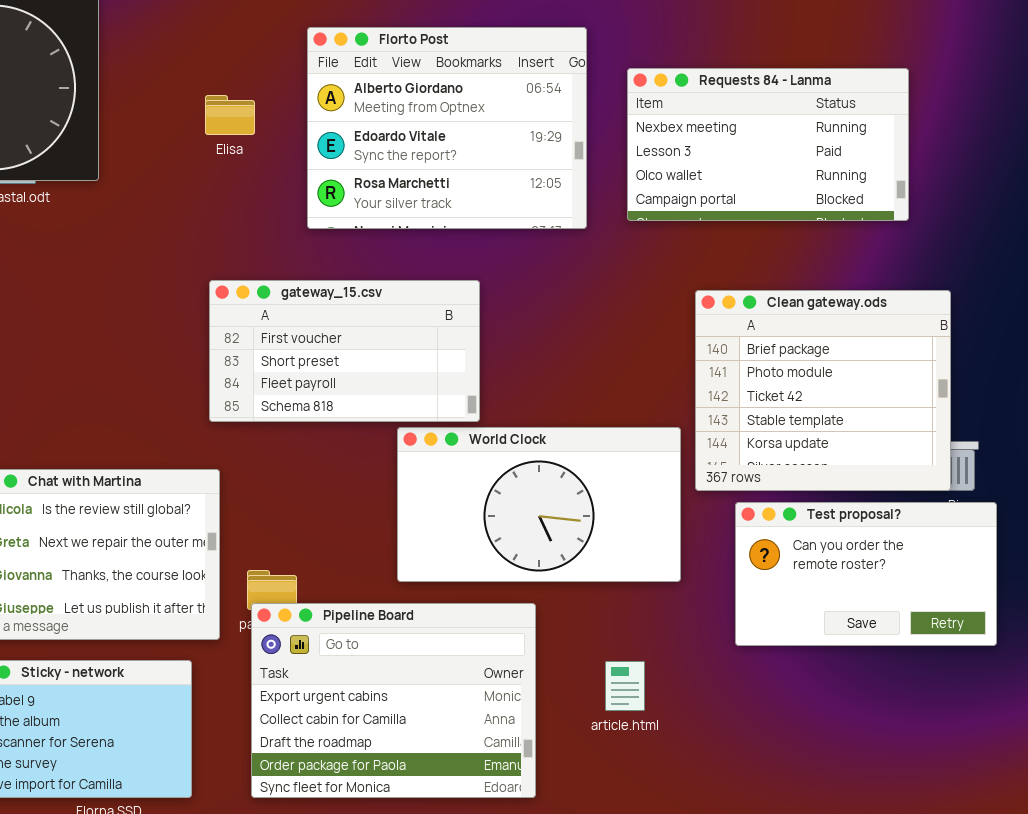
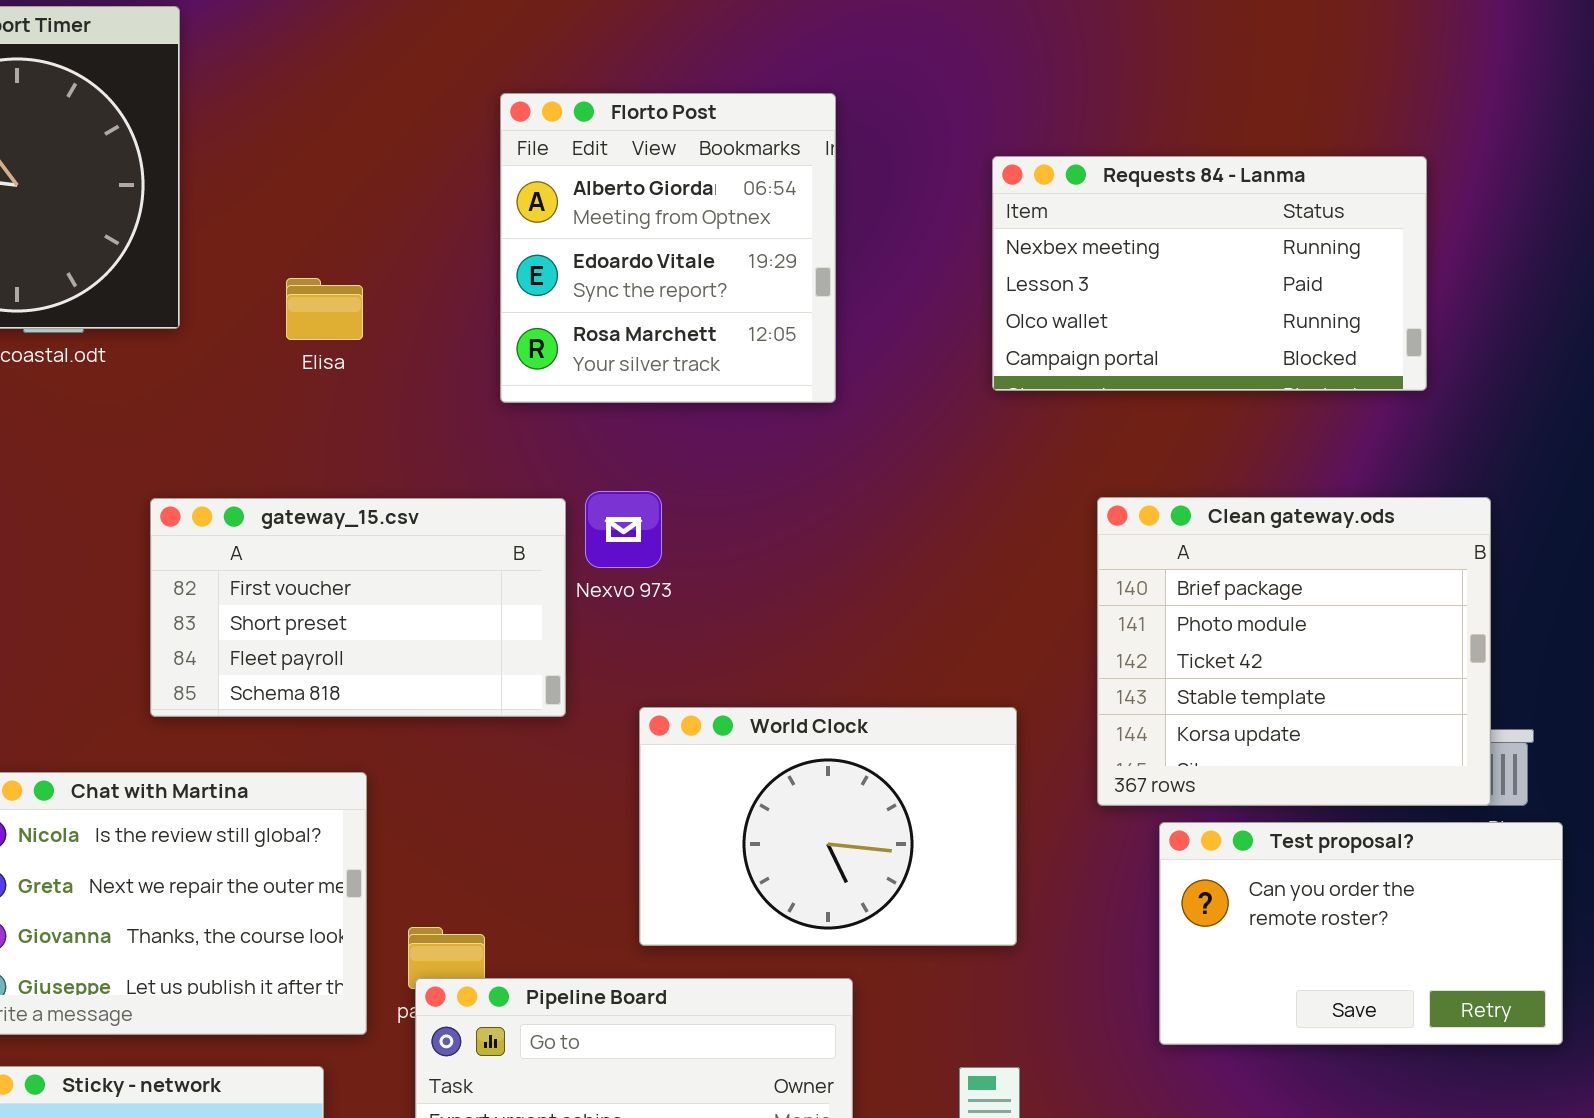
Florto Post: [307,27,587,229] -> [500,93,836,403], resized
Elisa: [205,95,255,135] -> [286,278,363,340], moved
gateway_15.csv: [209,280,480,422] -> [150,498,566,717], moved
World Clock: [397,427,681,582] -> [639,707,1017,946], resized

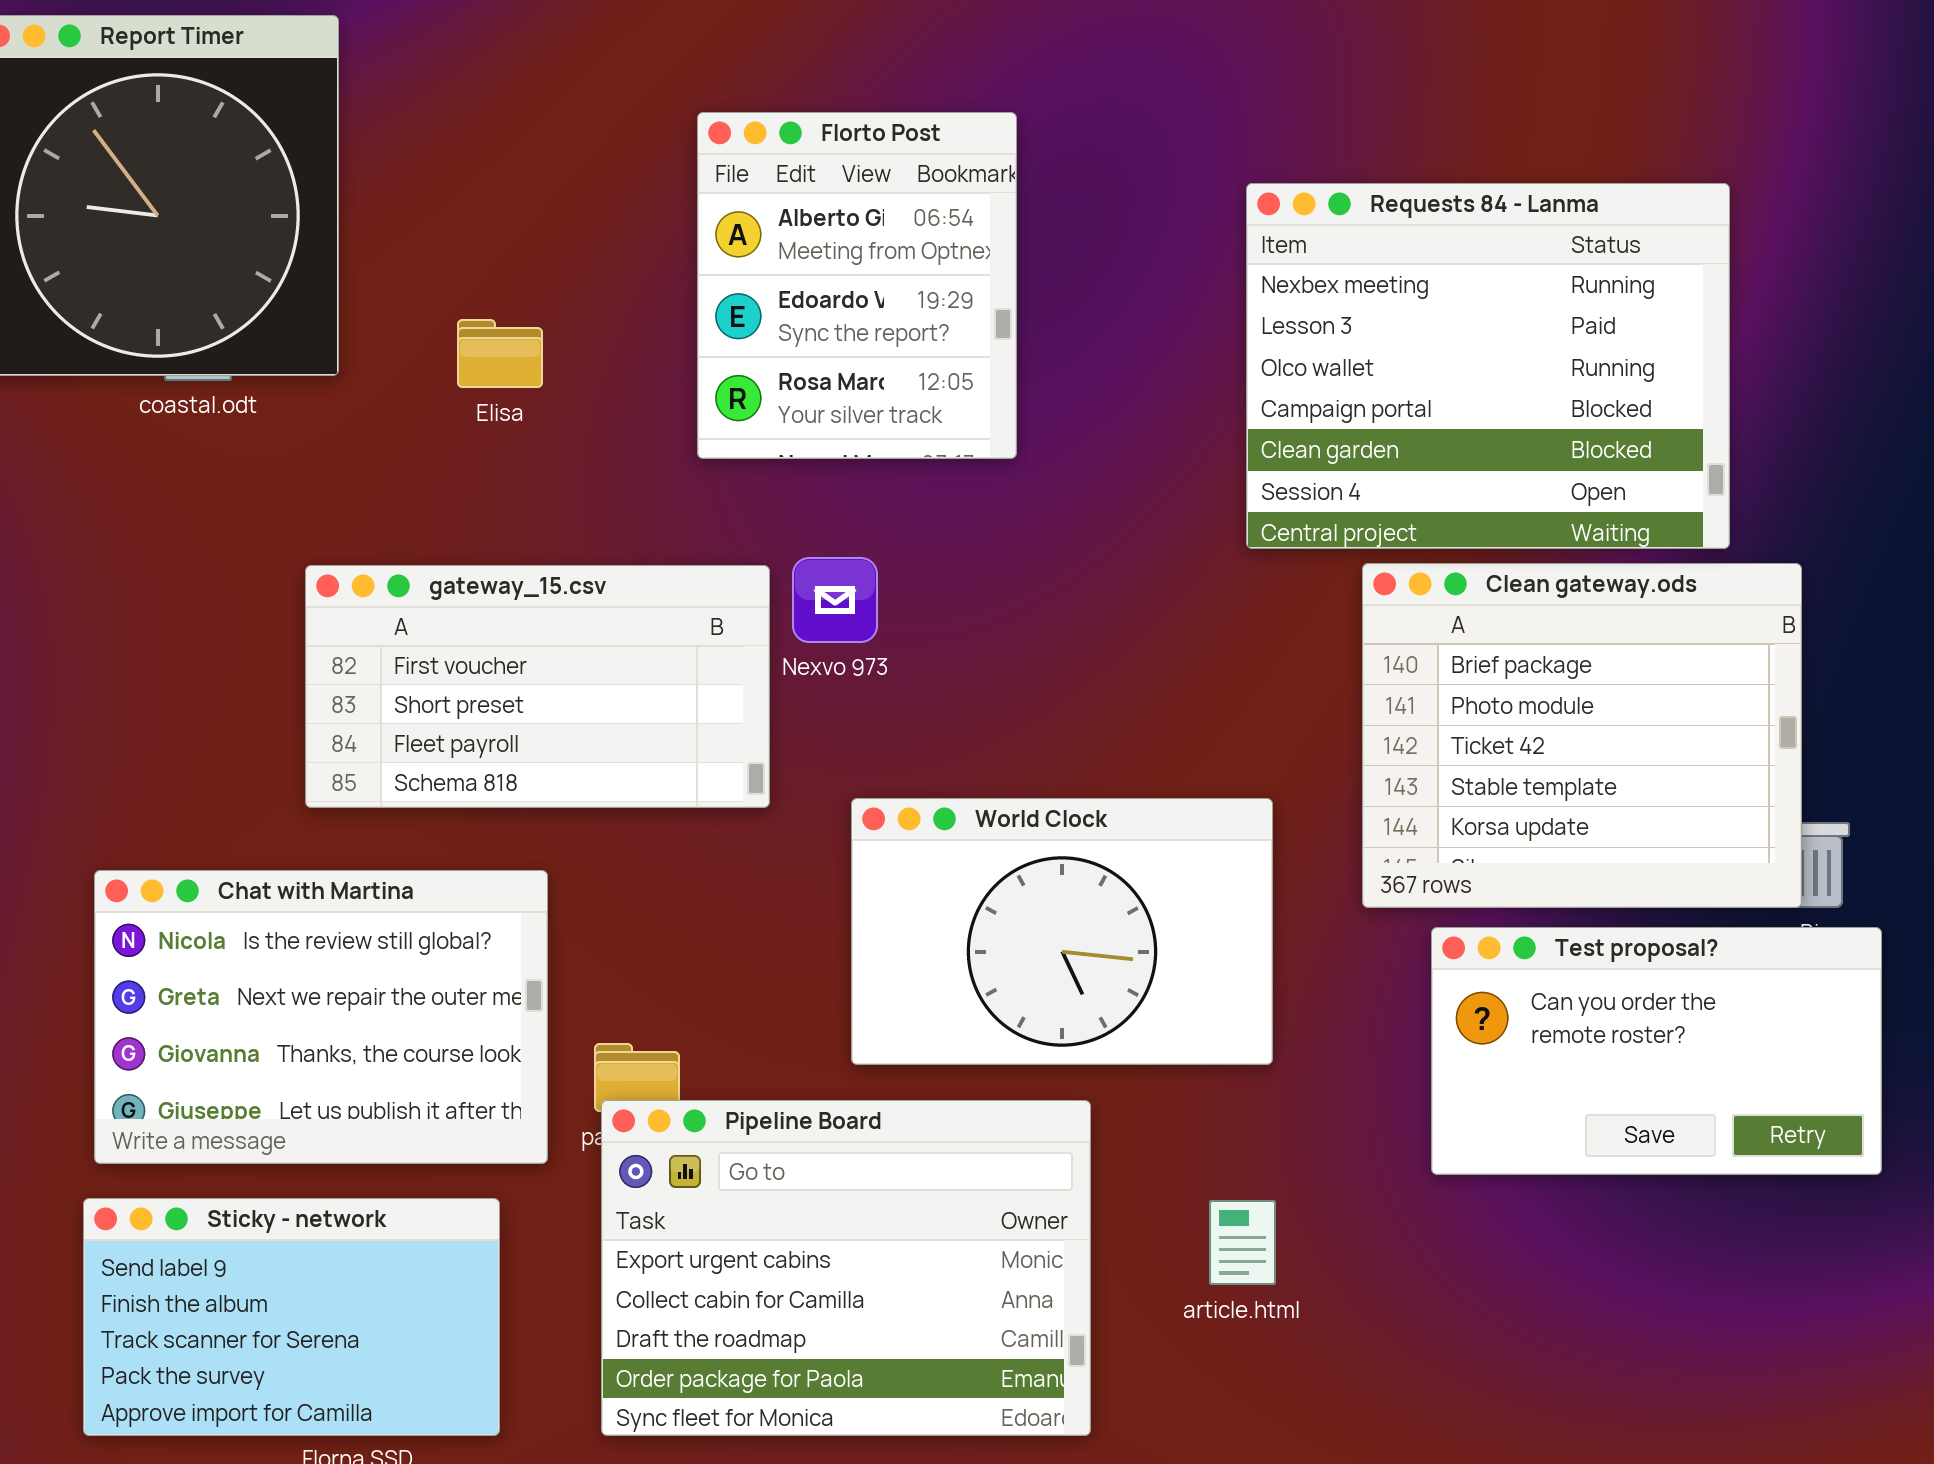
Florto Post: [500,93,836,403] -> [697,112,1017,459], resized
Requests 84 - Lanma: [992,156,1427,391] -> [1246,183,1730,549], resized

